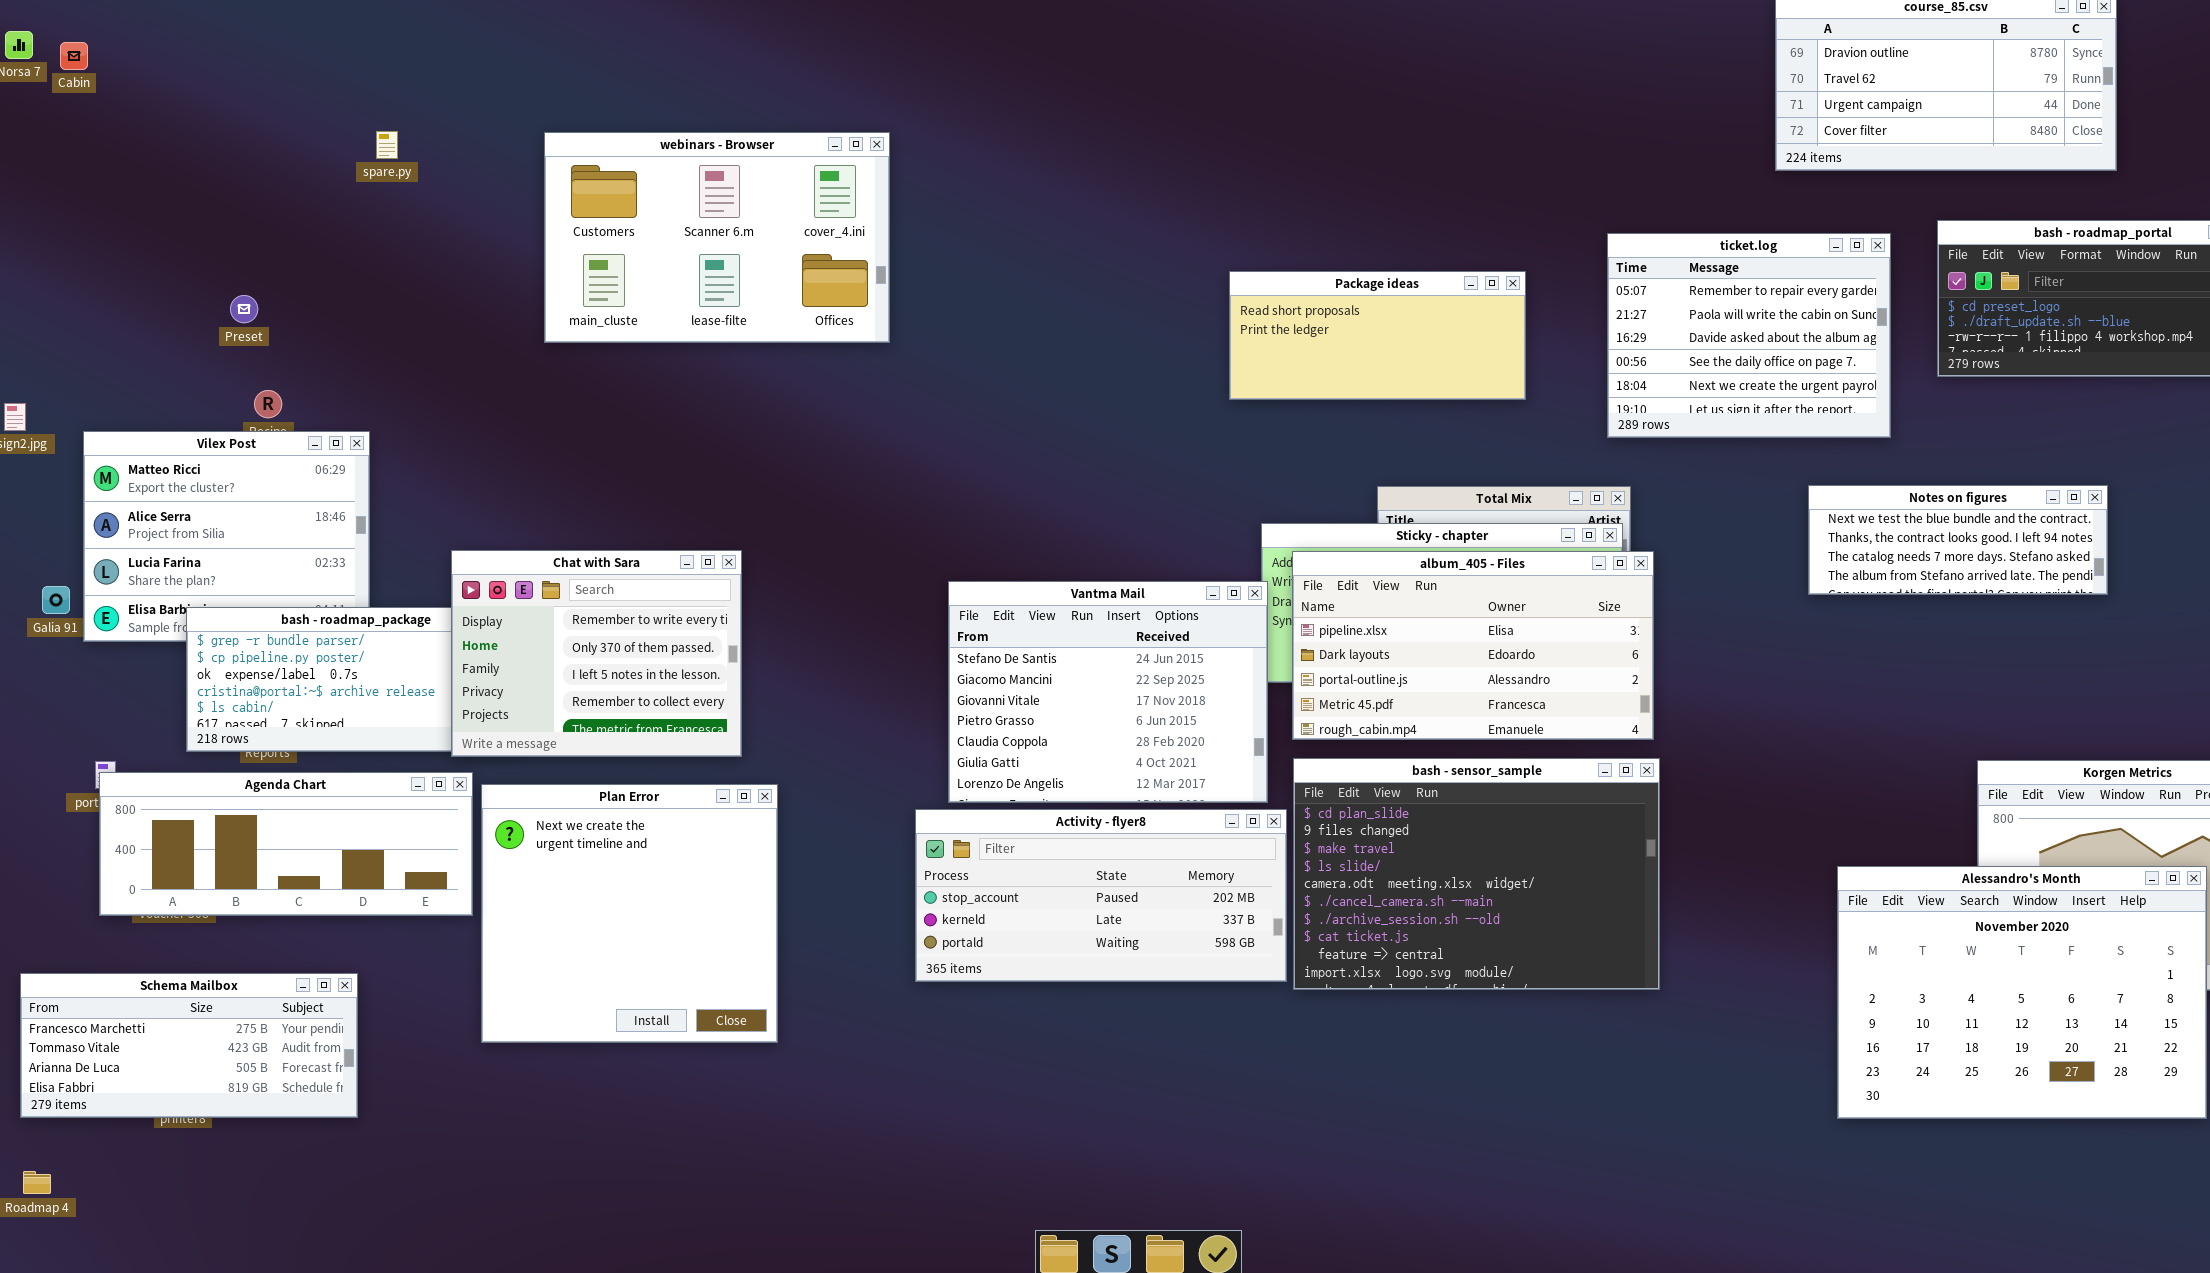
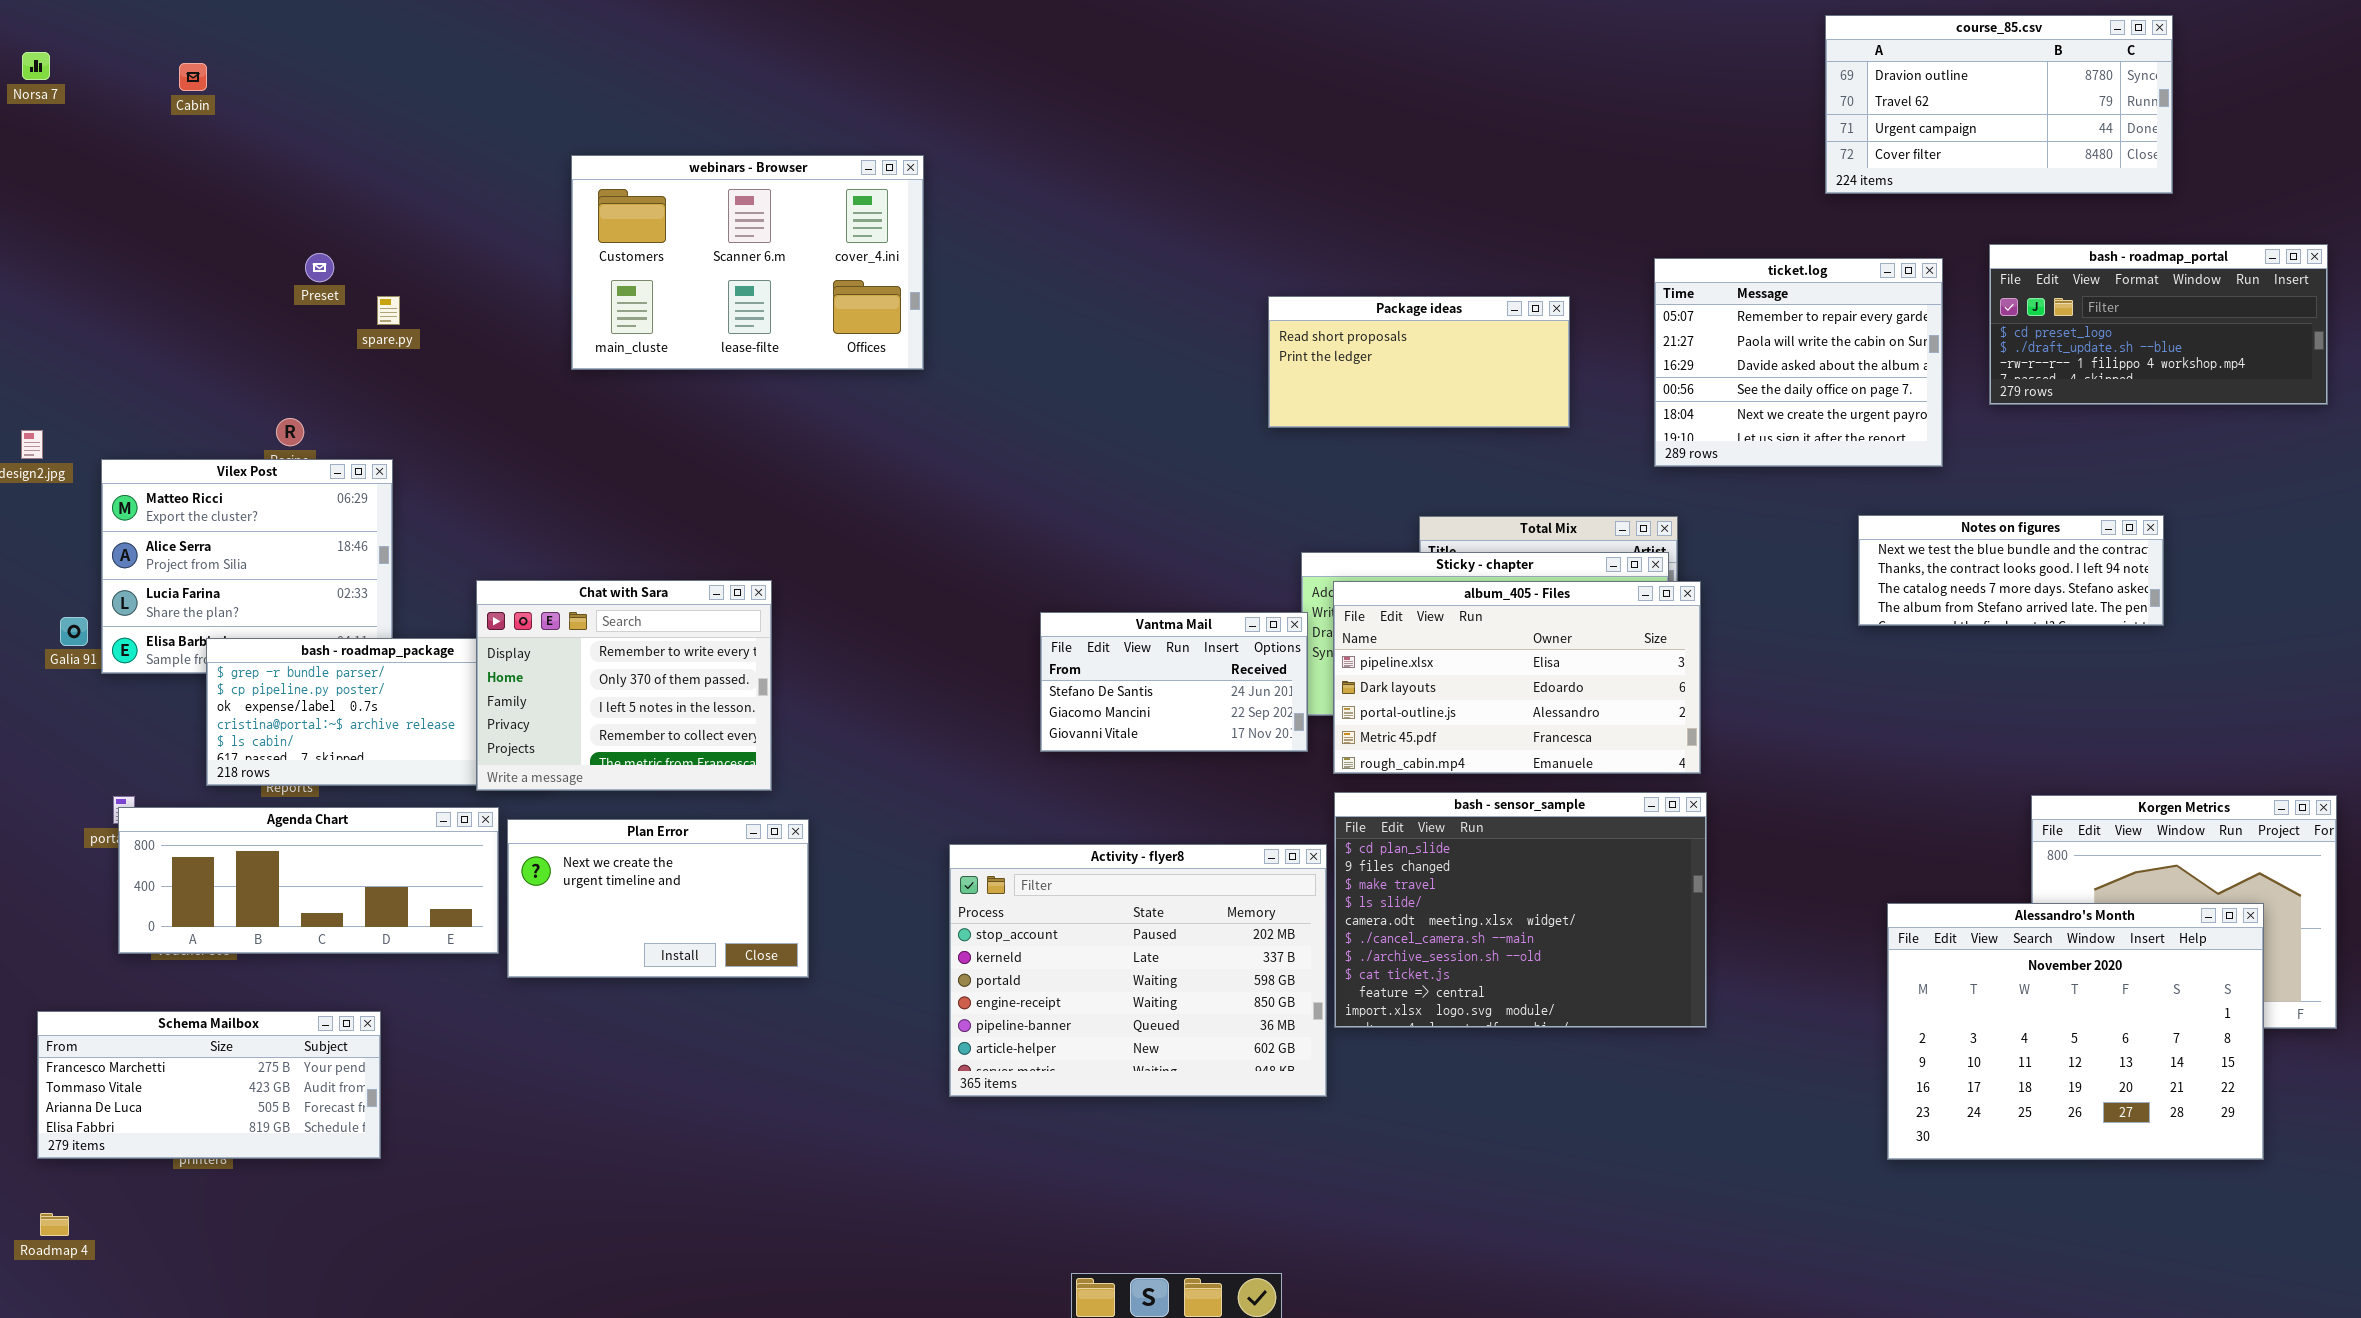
Cabin: [60,42,88,70] -> [179,63,207,91], moved
spare.py: [376,131,398,159] -> [377,296,400,325], moved
Preset: [230,295,258,323] -> [305,253,334,282], moved
Vantma Mail: [948,581,1268,803] -> [1040,612,1308,752], resized
Plan Error: [481,784,778,1043] -> [507,819,809,978], resized
Activity - flyer8: [915,809,1287,982] -> [949,844,1327,1097], resized

